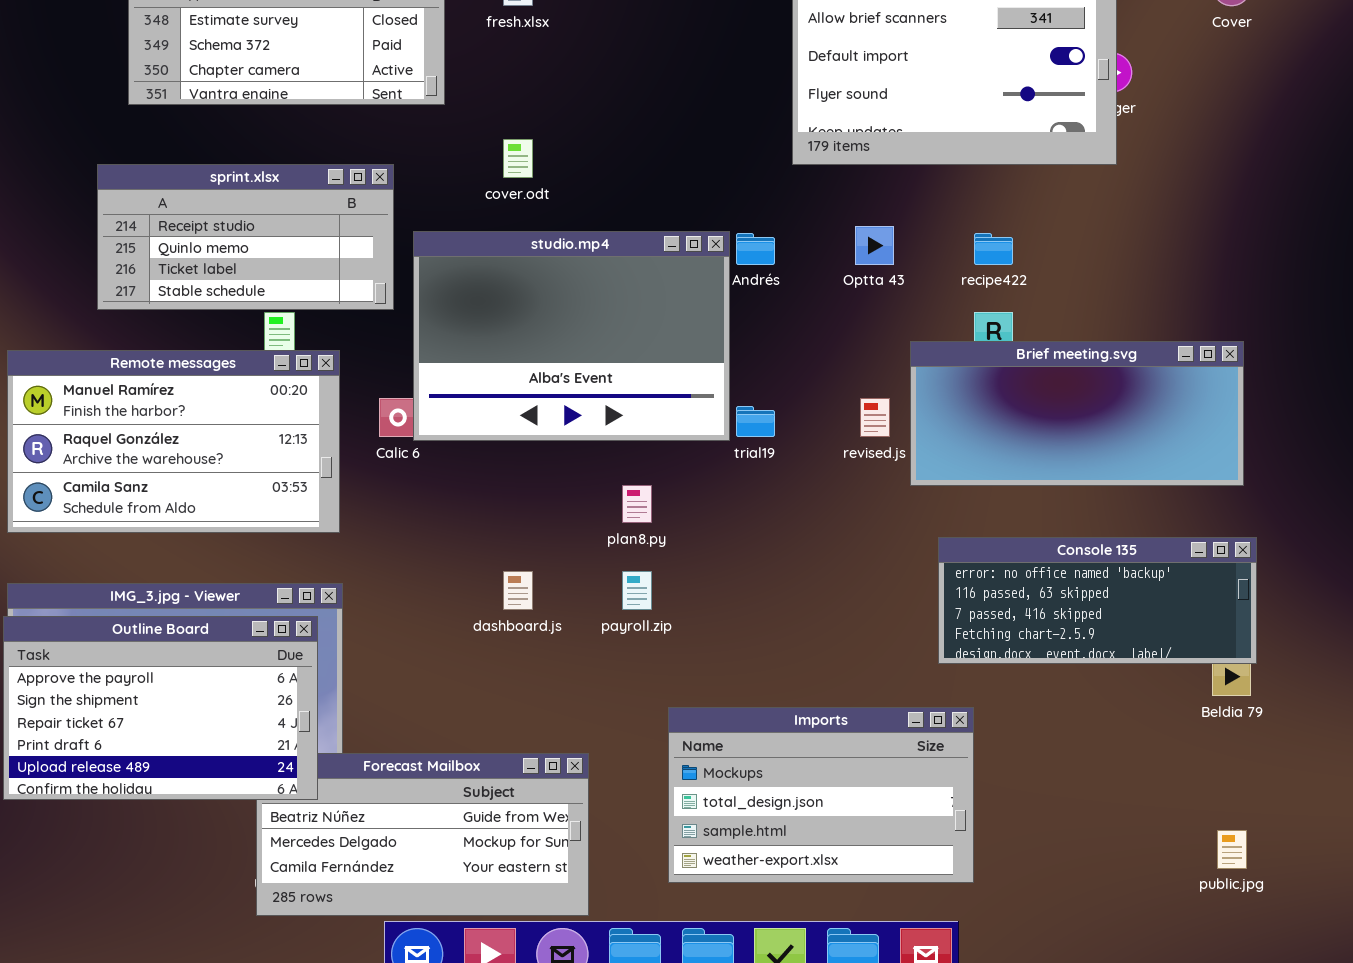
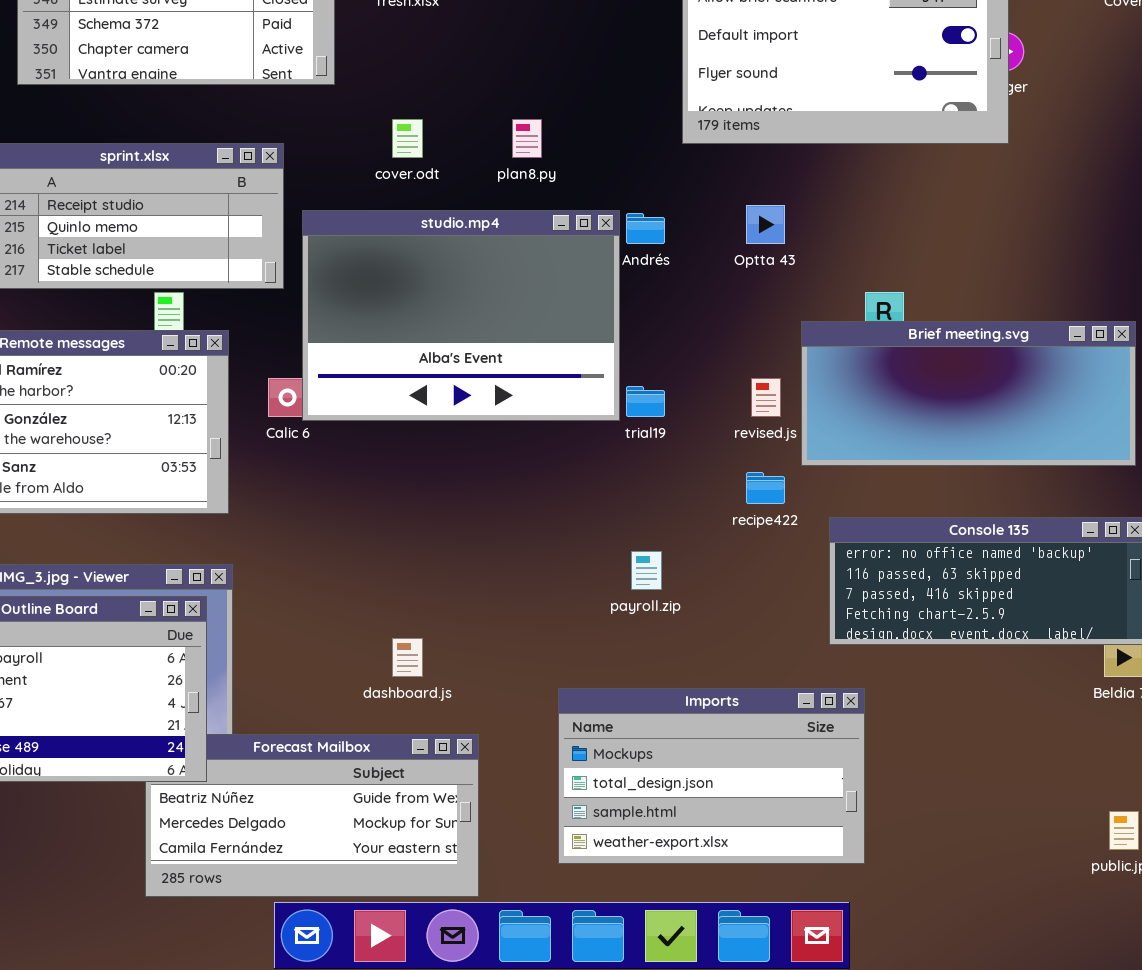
recipe422: [974,233,1013,265] -> [746,472,785,504], moved
plan8.py: [622,485,652,523] -> [512,119,542,158], moved
dashboard.js: [503,571,533,610] -> [392,638,423,677], moved
payroll.zip: [622,571,652,610] -> [631,551,662,590], moved

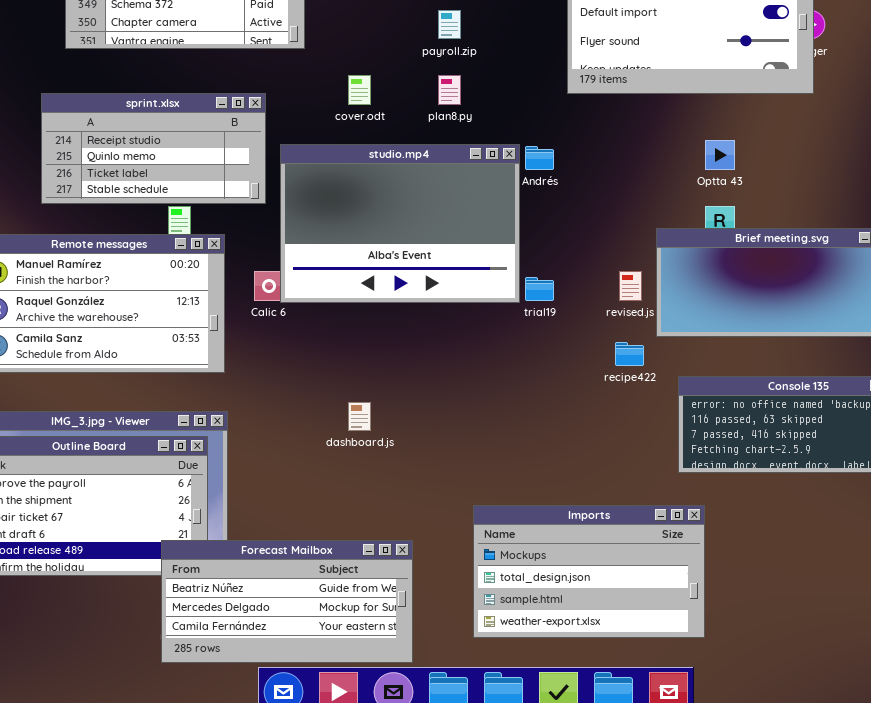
Optta 43: [746,205,785,244] -> [705,140,735,170], moved
payroll.zip: [631,551,662,590] -> [438,10,461,39], moved
dashboard.js: [392,638,423,677] -> [348,402,371,431], moved
Forecast Mailbox: [145,734,479,897] -> [161,540,413,663], raised

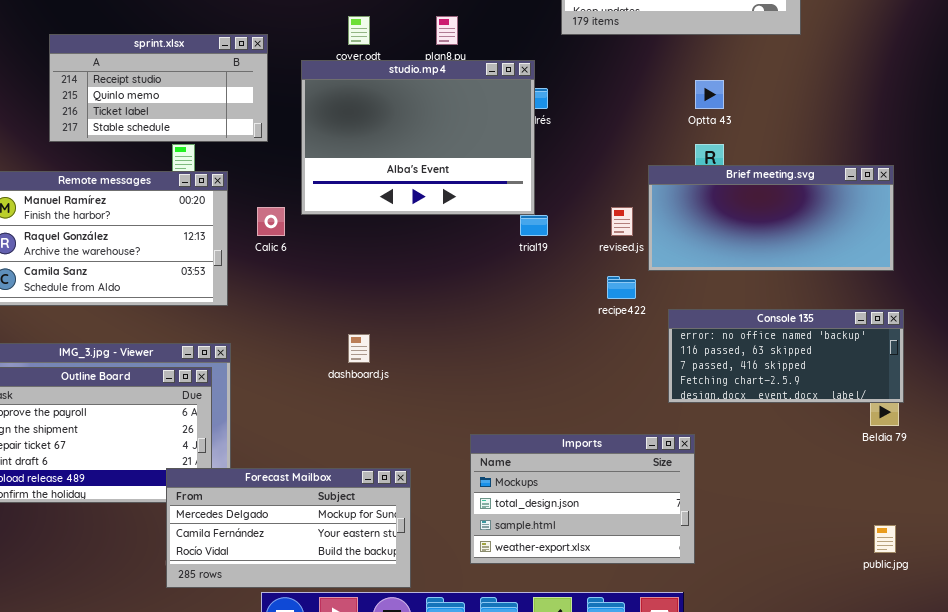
studio.mp4: [280,144,520,303] -> [301,60,535,215], moved
Forecast Mailbox: [161,540,413,663] -> [166,468,411,588], scrolled down 1 row

